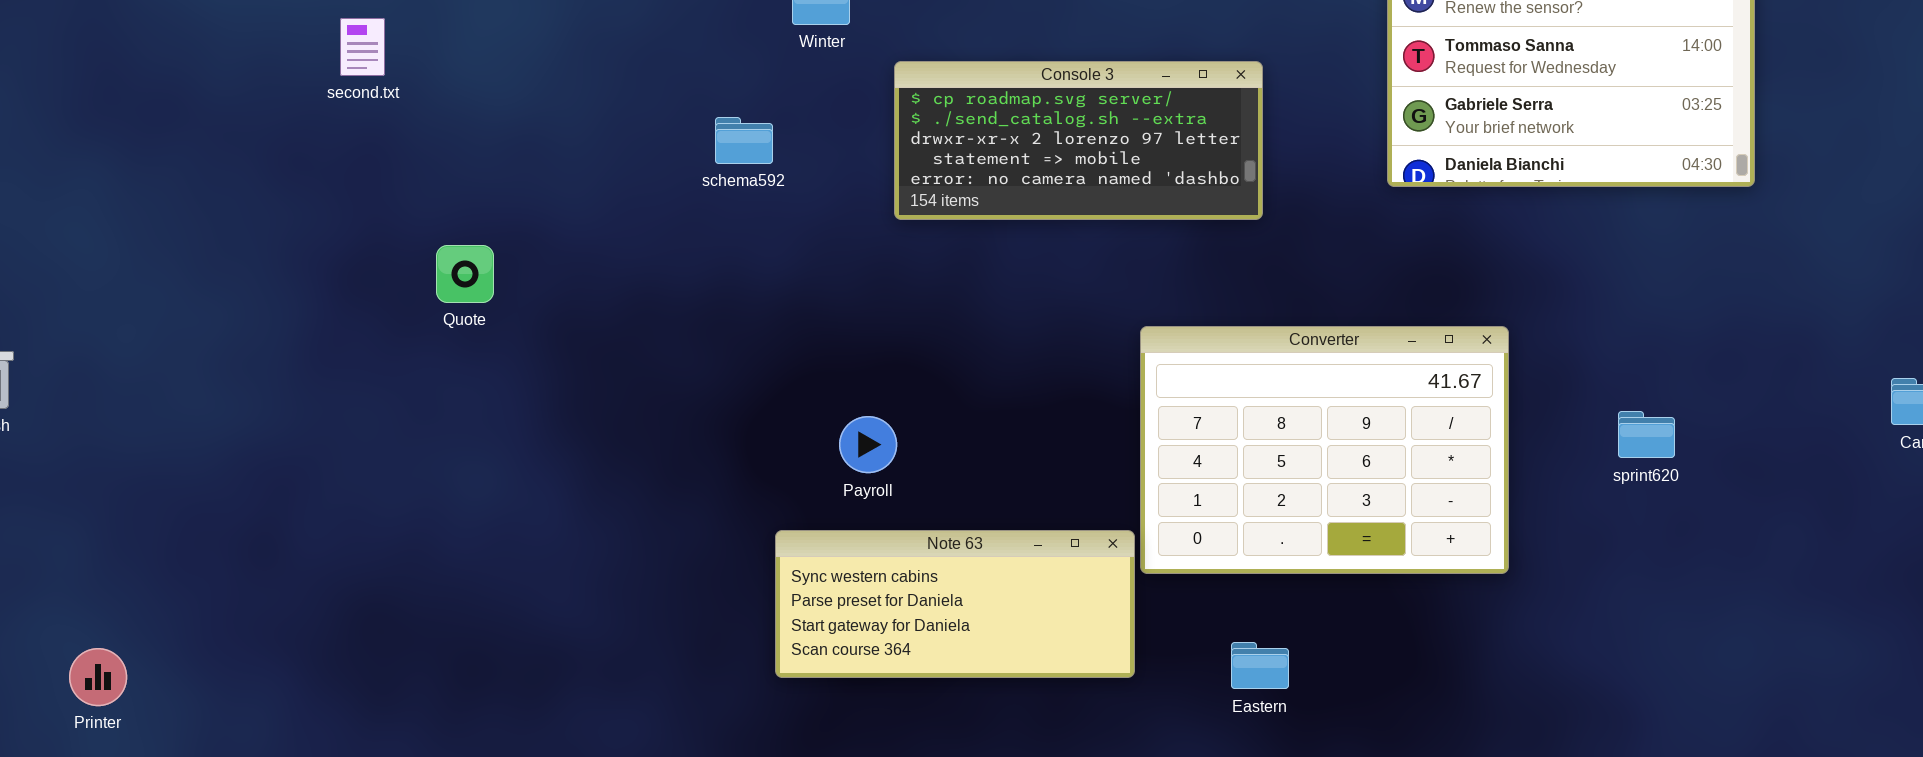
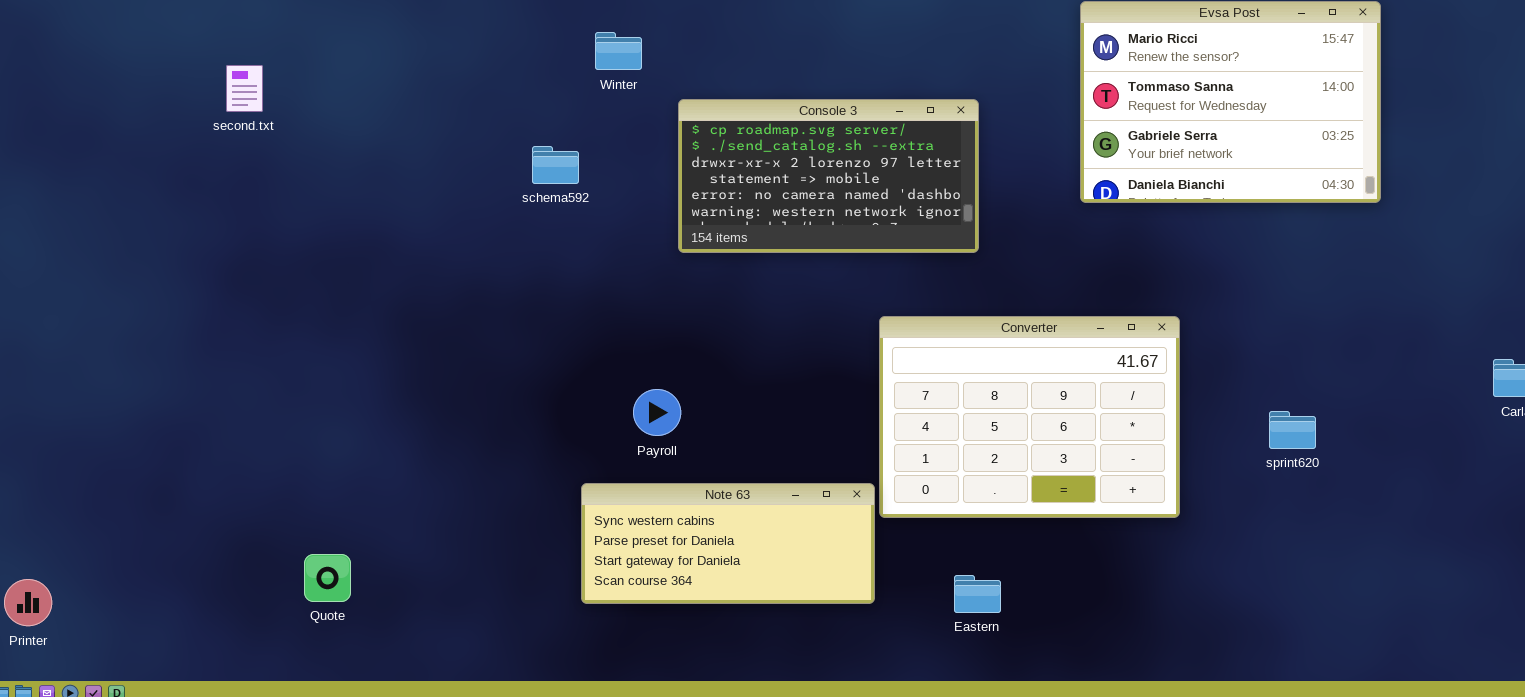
Console 3: [894,61,1263,220] -> [678,99,979,253], resized
Quote: [436,245,494,303] -> [304,554,351,602], moved
sprint620: [1618,411,1675,458] -> [1269,411,1316,449], moved

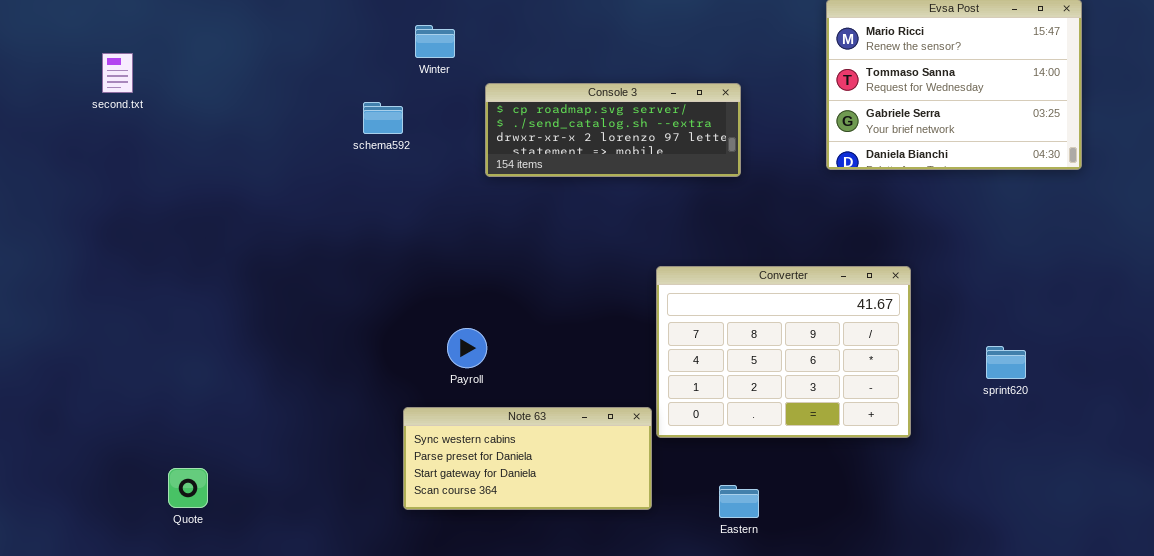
Console 3: [678,99,979,253] -> [485,83,741,177], resized
schema592: [532,146,579,184] -> [363,102,403,134], moved

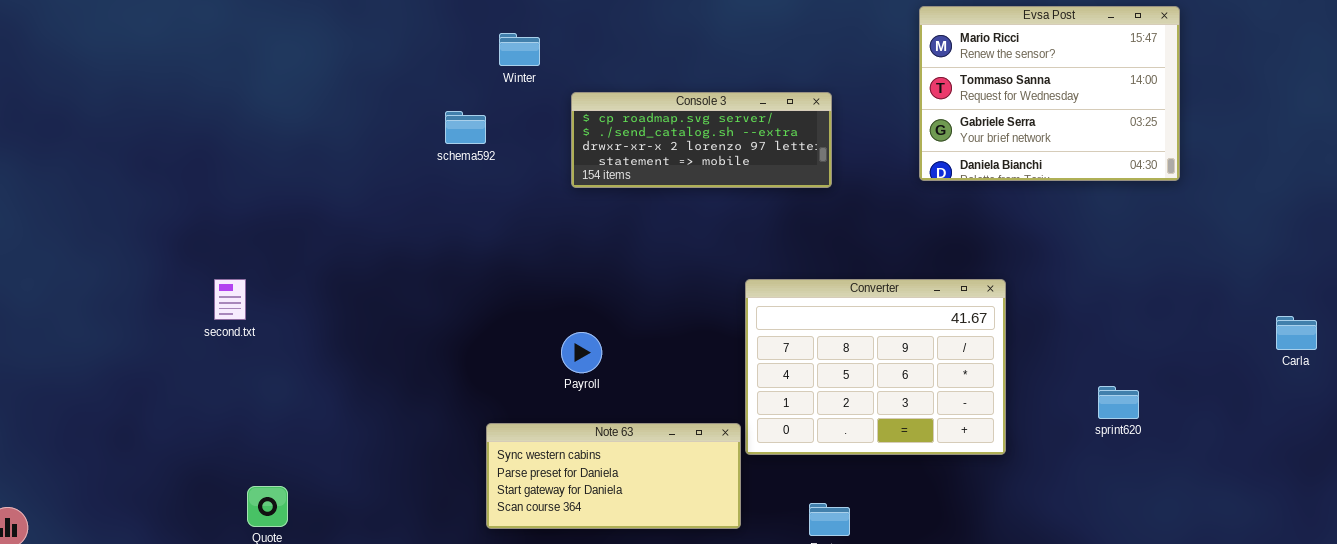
second.txt: [102,53,133,93] -> [214,279,246,320], moved
Payroll: [447,328,487,368] -> [561,332,602,373], moved
sprint620: [986,346,1026,379] -> [1098,386,1139,419], moved

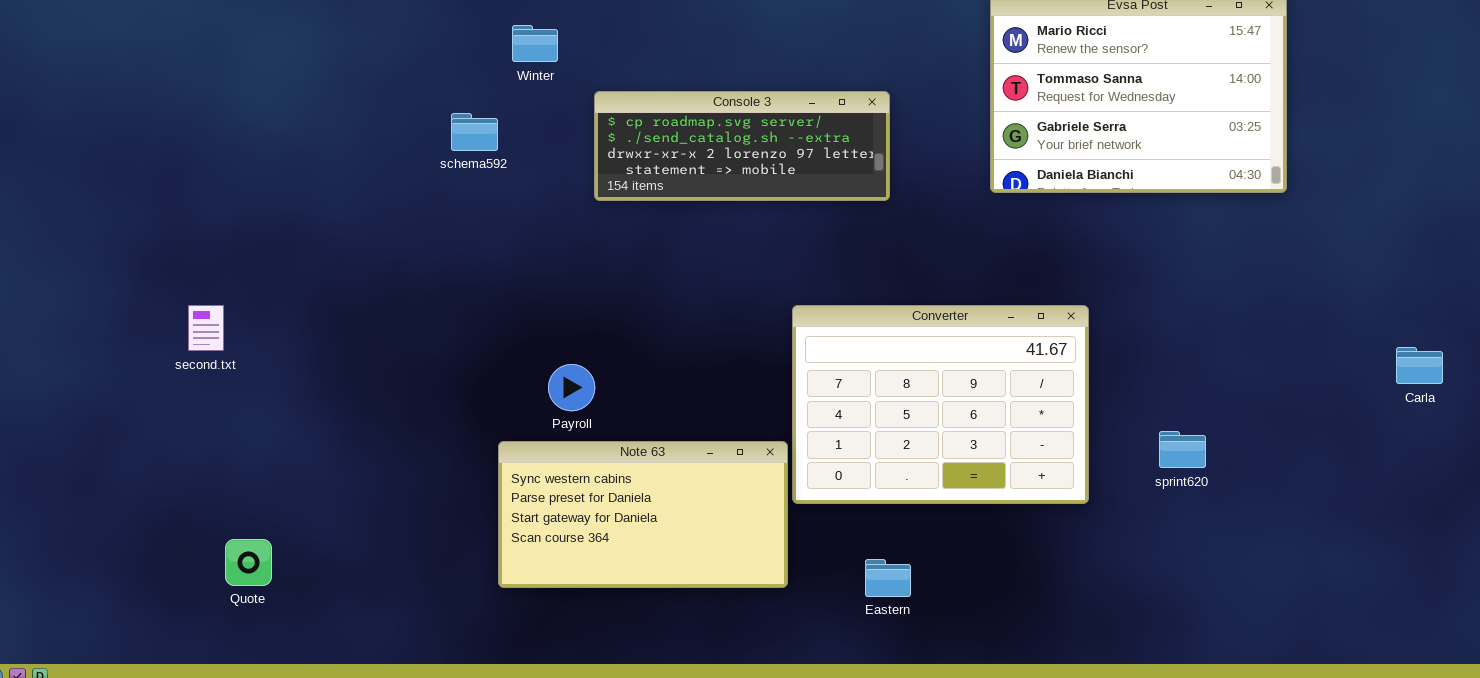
Payroll: [561,332,602,373] -> [548,364,595,411], moved
sprint620: [1098,386,1139,419] -> [1159,431,1206,468], moved
Note 63: [486,423,741,529] -> [498,441,788,588], resized

